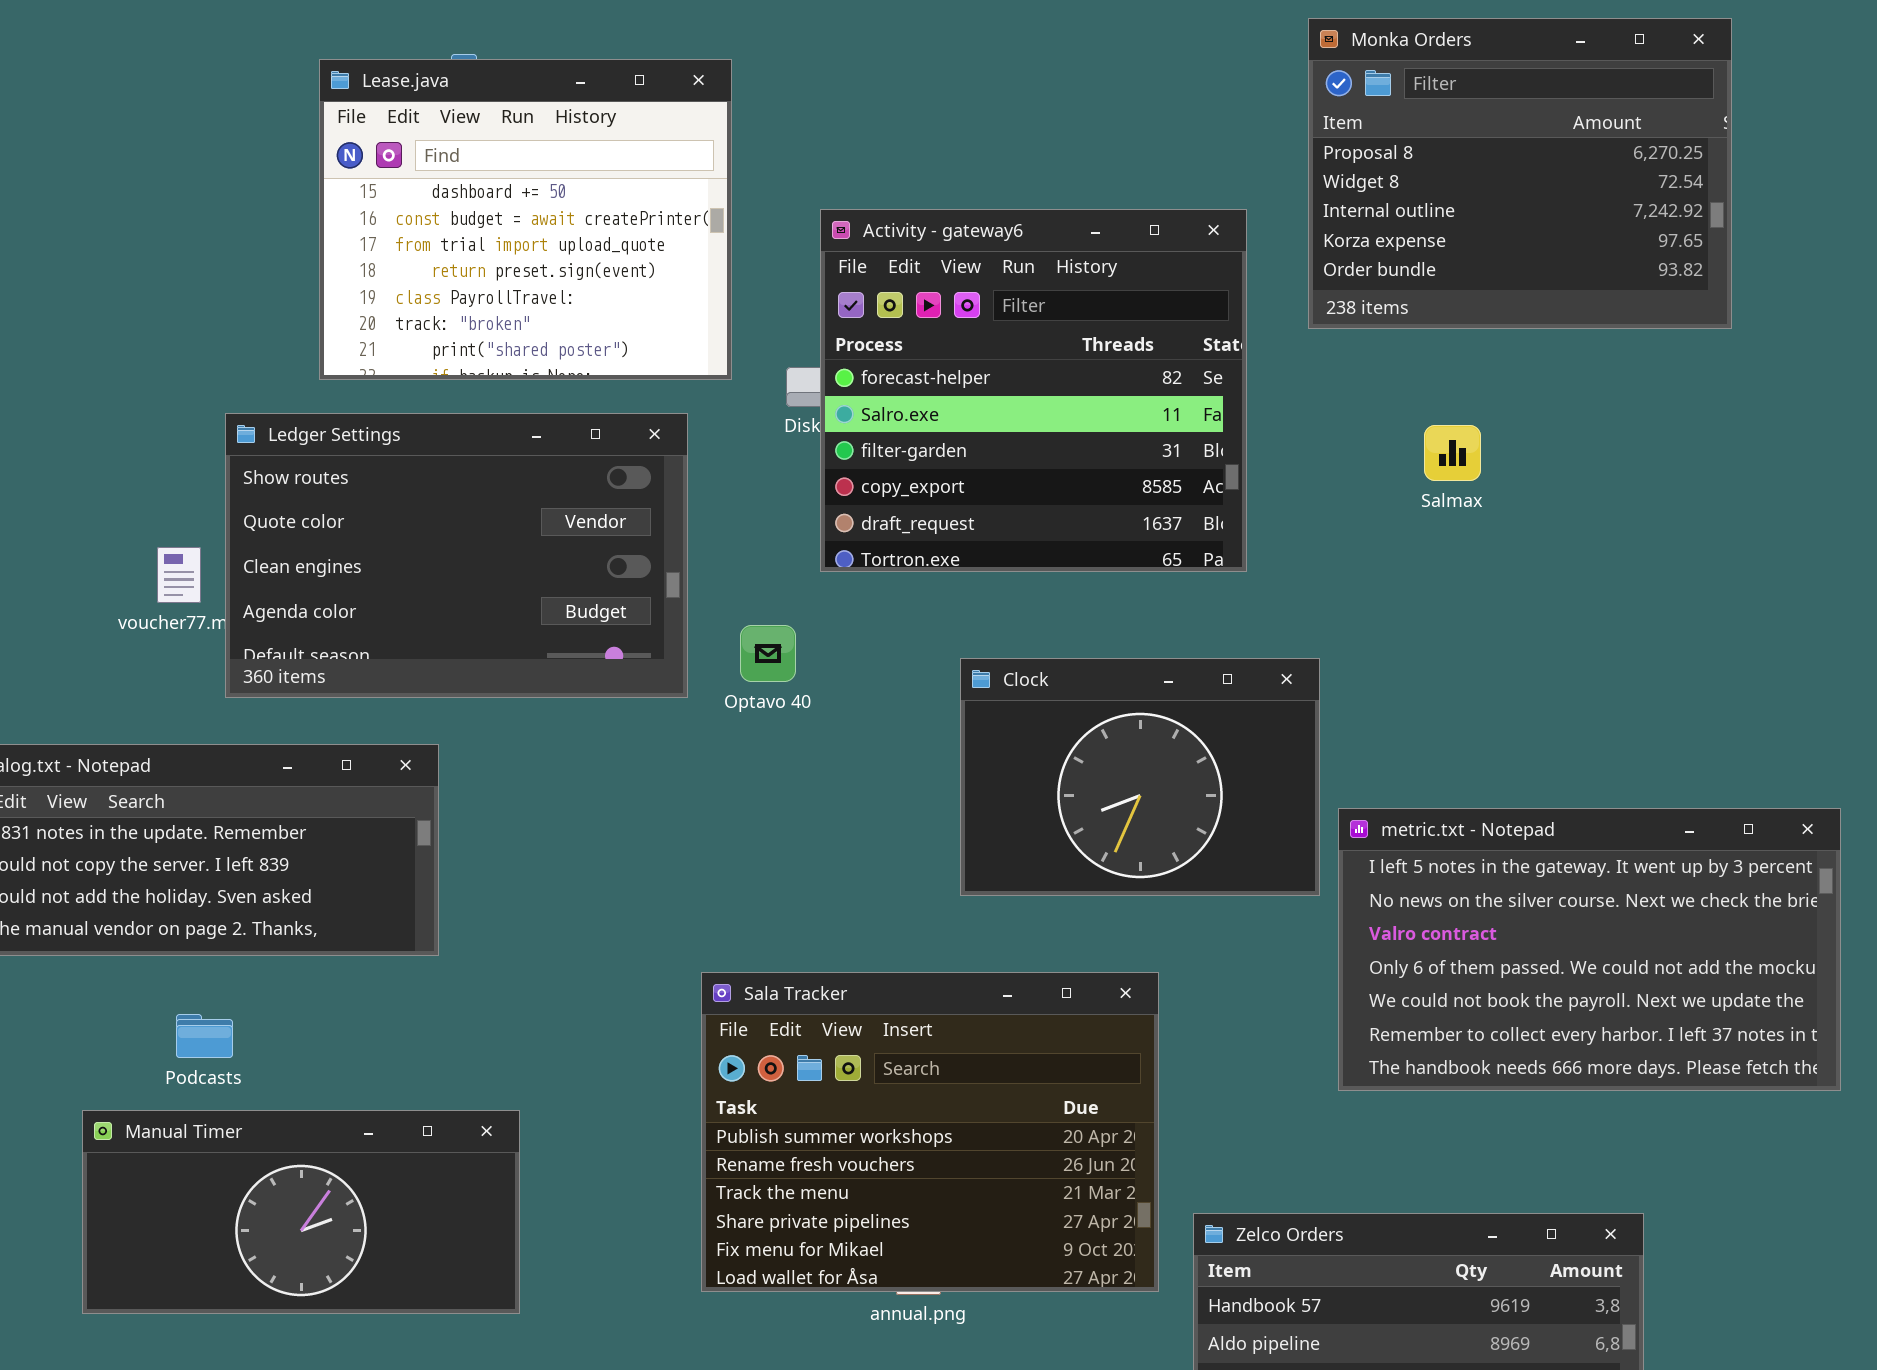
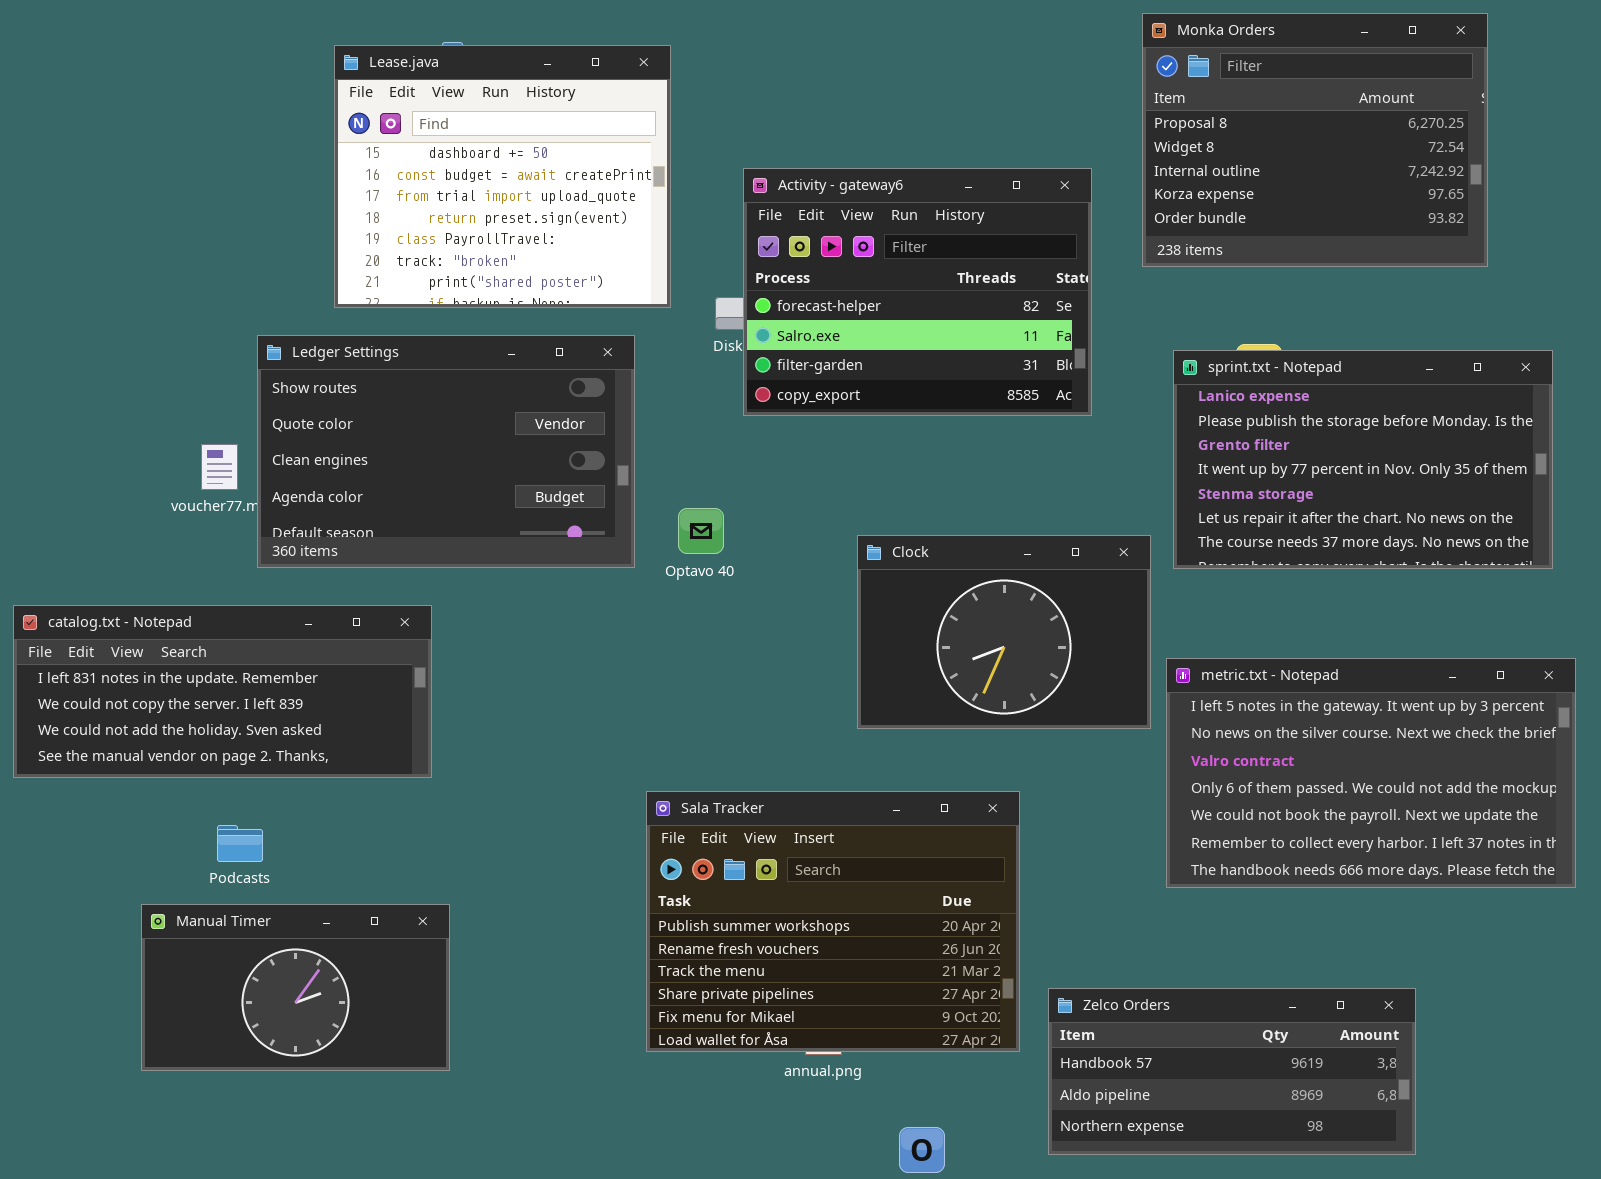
Activity - gateway6: [820,209,1247,572] -> [743,168,1092,416], resized
sprint.txt - Notepad: none -> [1173,350,1553,569], opened
Manual Timer: [82,1110,520,1314] -> [141,904,450,1071], resized

